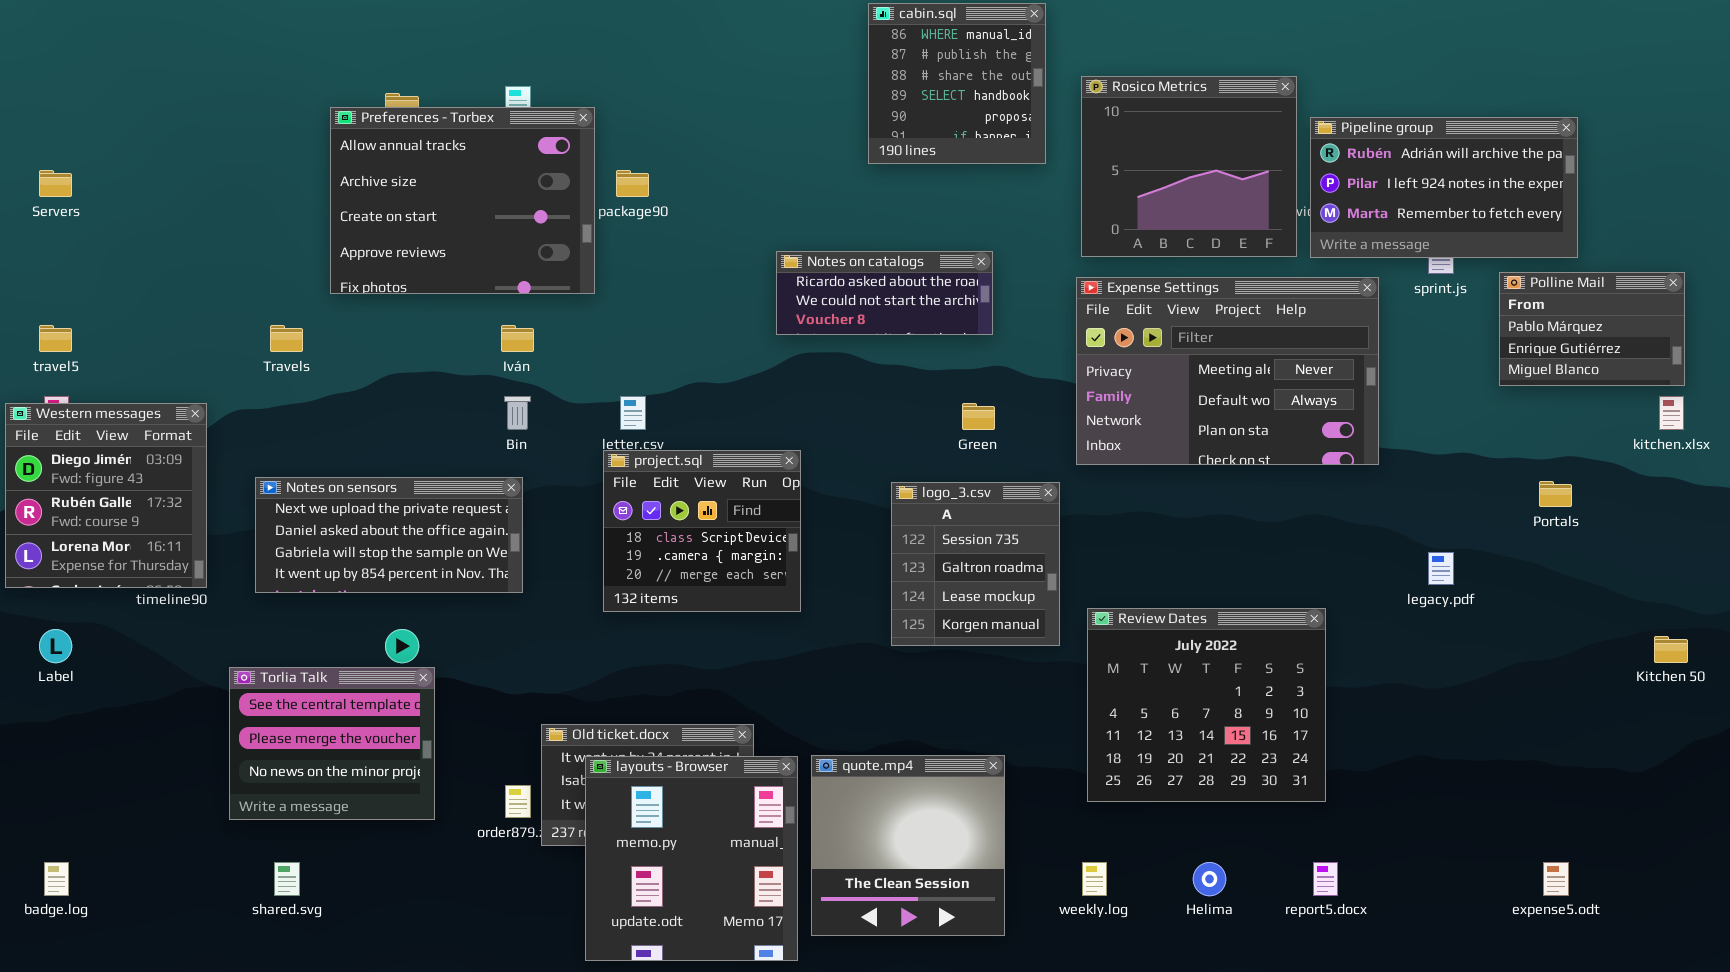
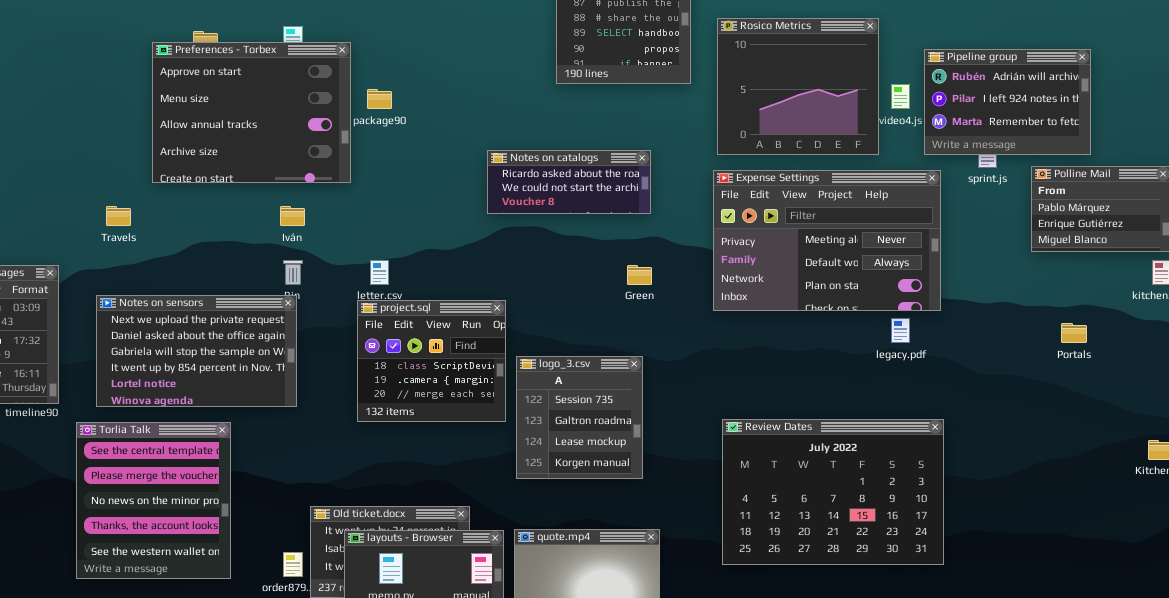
Preferences - Torbex: [330,107,595,294] -> [152,42,351,183], scrolled up 2 rows
Pipeline group: [1310,117,1578,258] -> [924,49,1091,155], resized
Notes on sensors: [255,477,523,593] -> [96,295,297,407], resized
logo_3.csv: [891,482,1060,646] -> [516,356,643,479], moved
legacy.pdf: [1428,552,1454,585] -> [891,318,910,343], moved
Review Dates: [1087,608,1326,802] -> [722,419,944,565], resized
Torlia Talk: [229,667,435,820] -> [76,422,231,579], resized

